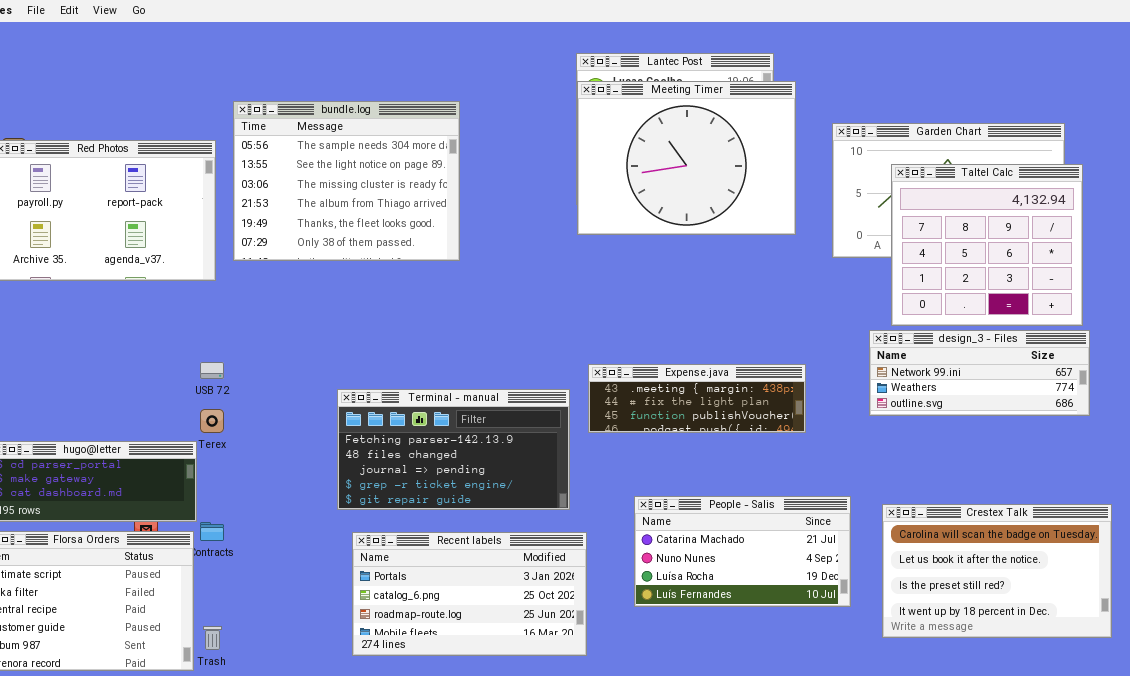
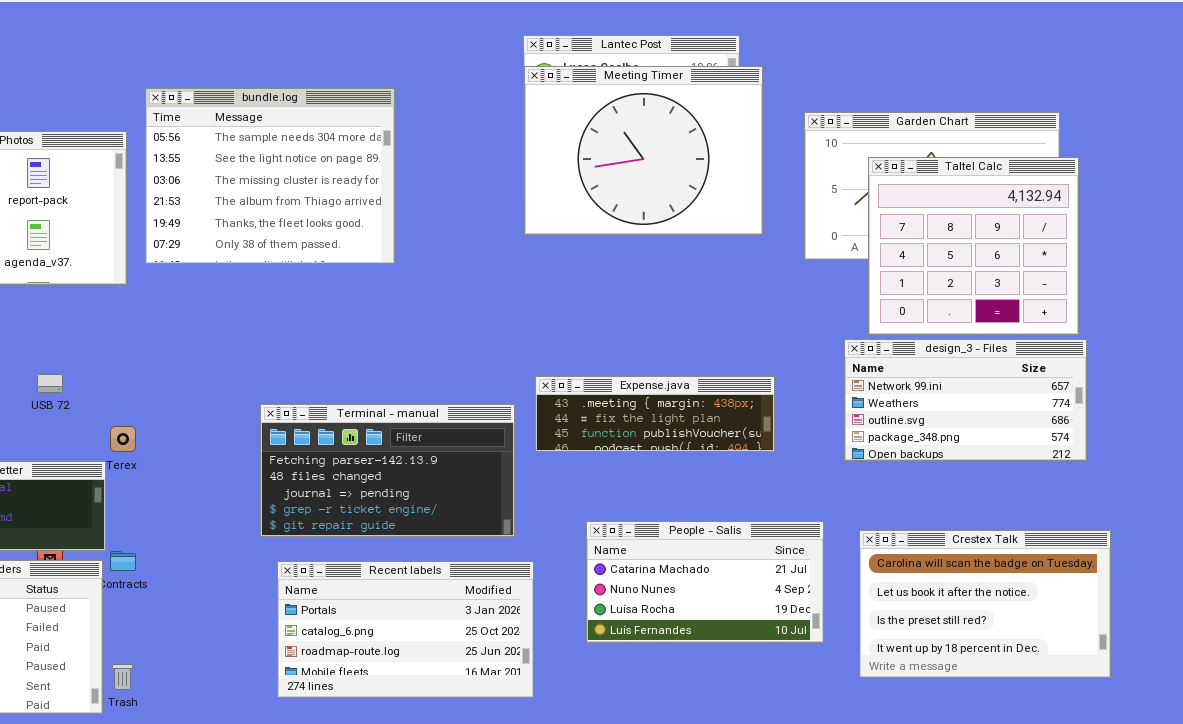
design_3 - Files: [869,330,1090,416] -> [844,339,1087,461], resized
USB 72: [200,362,224,379] -> [37,374,63,393], moved

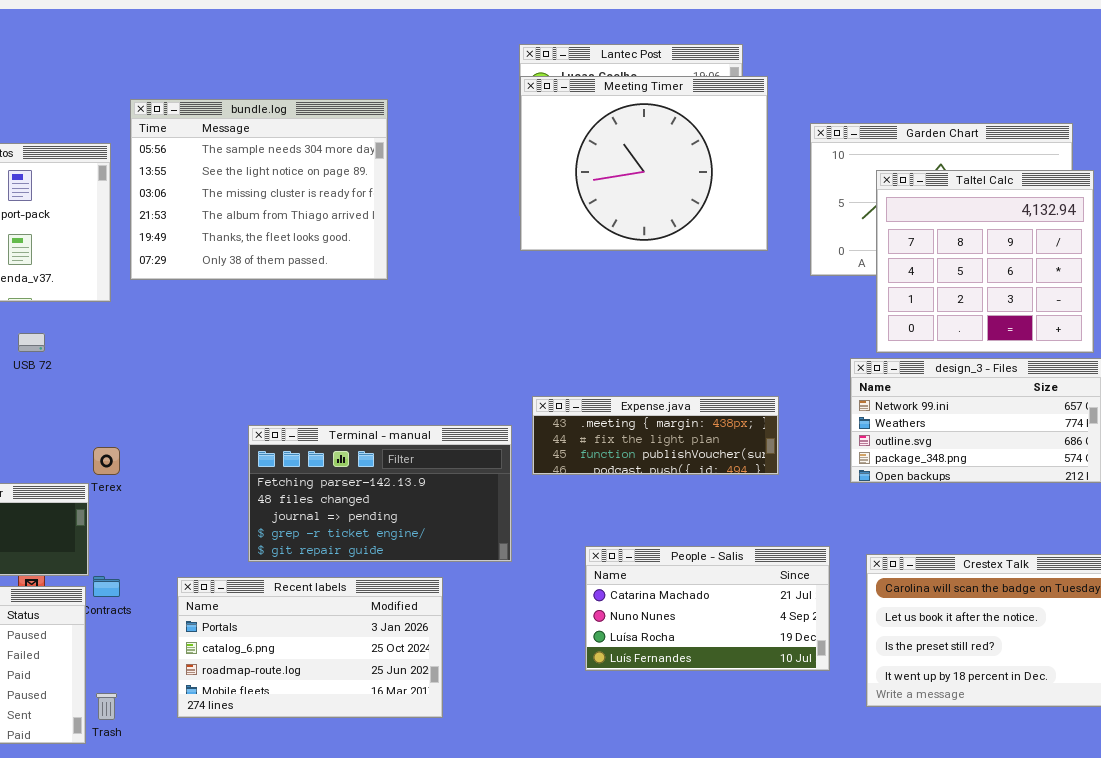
USB 72: [37,374,63,393] -> [18,333,45,352], moved
Recent labels: [277,561,534,698] -> [177,577,443,718], moved

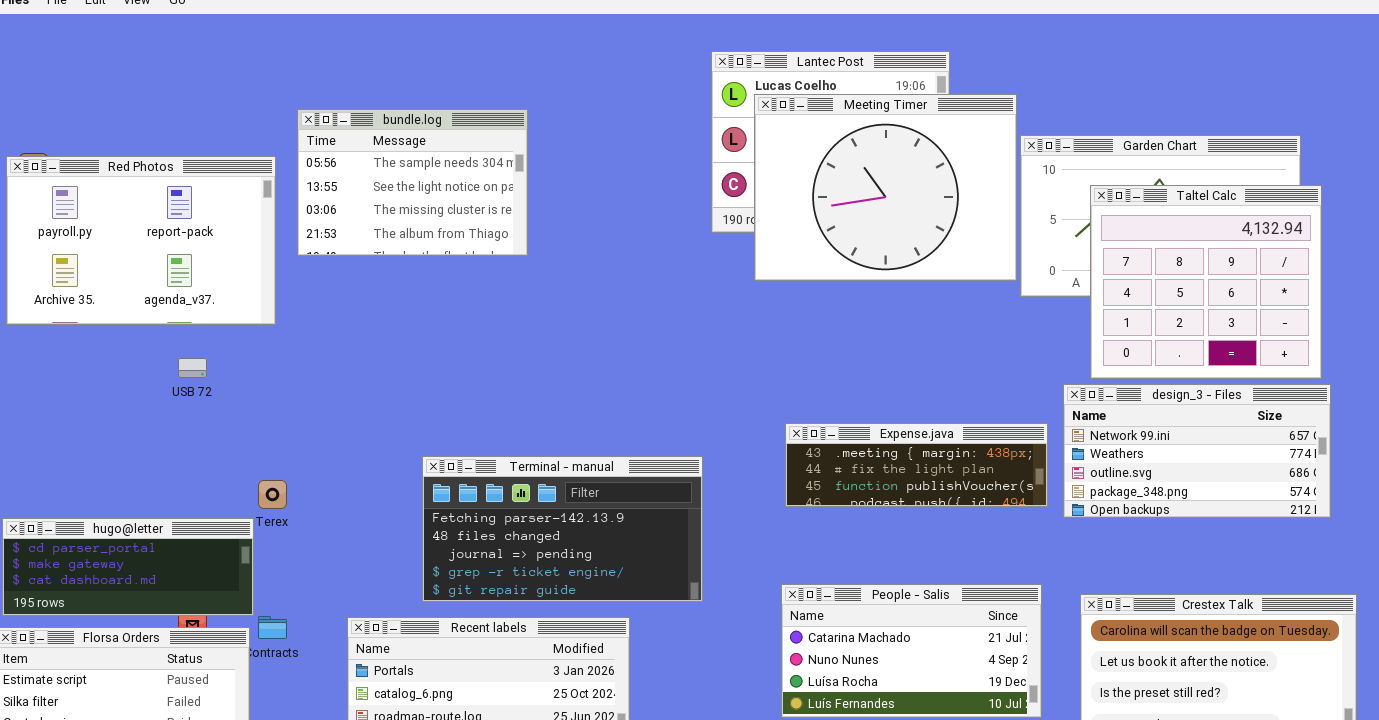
Meeting Timer: [520,76,768,251] -> [754,94,1017,281], moved
bundle.log: [130,99,388,280] -> [297,109,528,256], resized
Expense.java: [532,396,779,475] -> [785,423,1048,507], moved

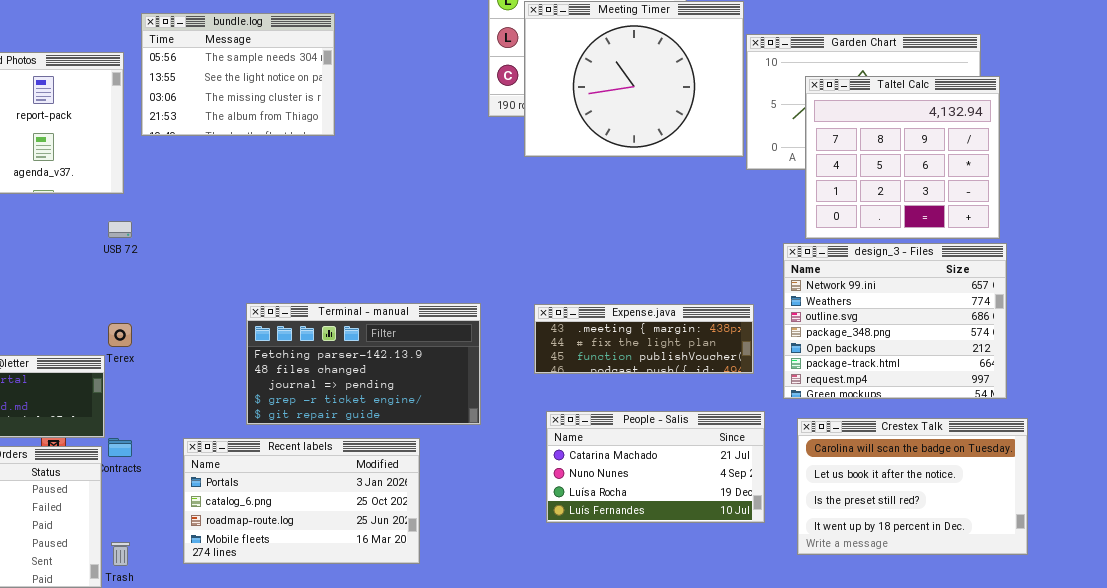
USB 72: [178,358,207,378] -> [108,221,132,238], moved
design_3 - Files: [1063,384,1331,518] -> [783,243,1007,399], resized
Expense.java: [785,423,1048,507] -> [534,304,754,374], moved

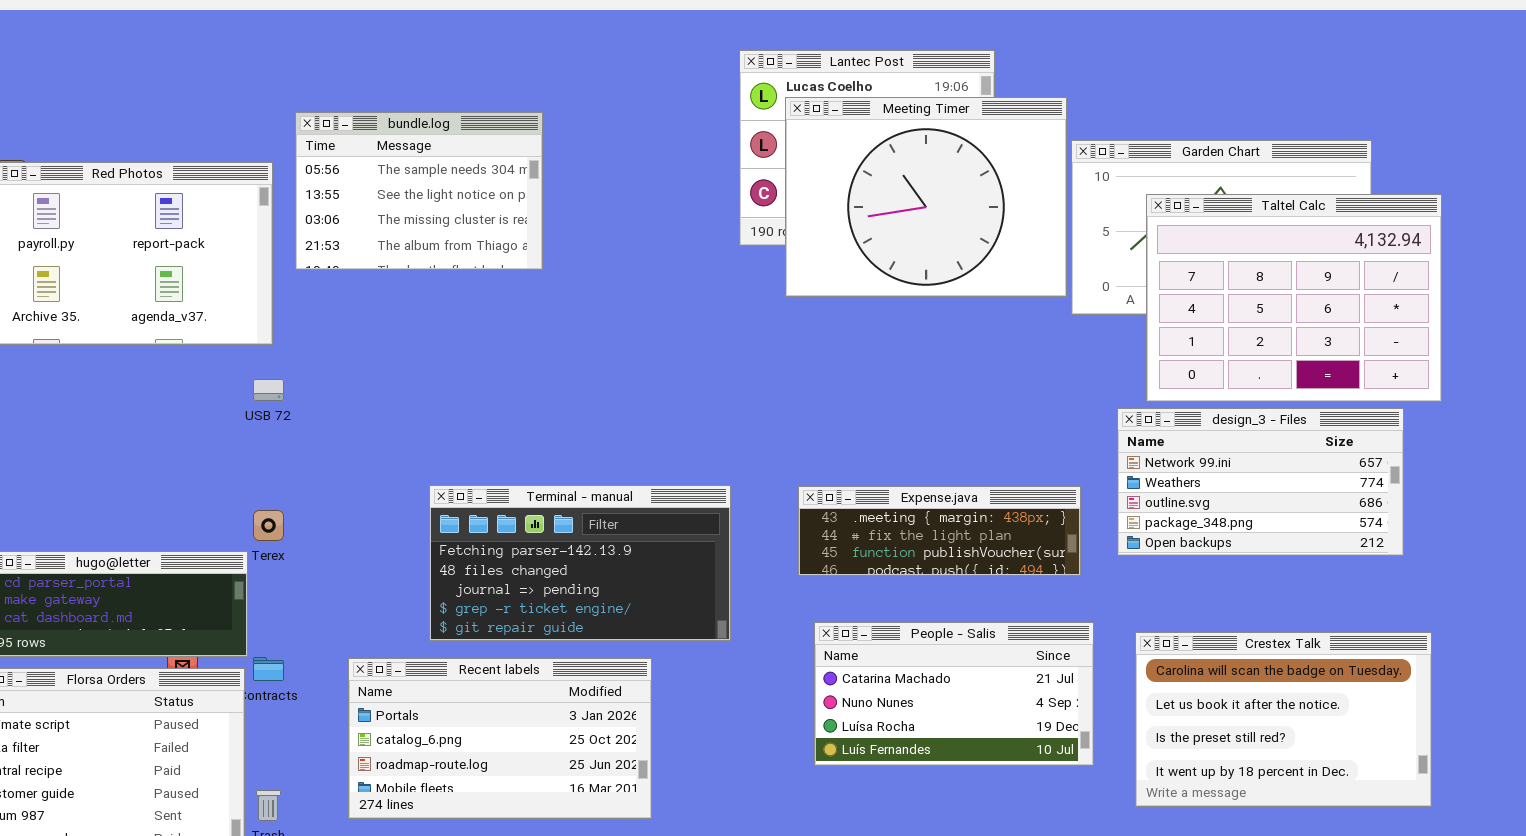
Taltel Calc: [805,76,1000,239] -> [1146,194,1442,402], resized
design_3 - Files: [783,243,1007,399] -> [1117,408,1404,556], resized

